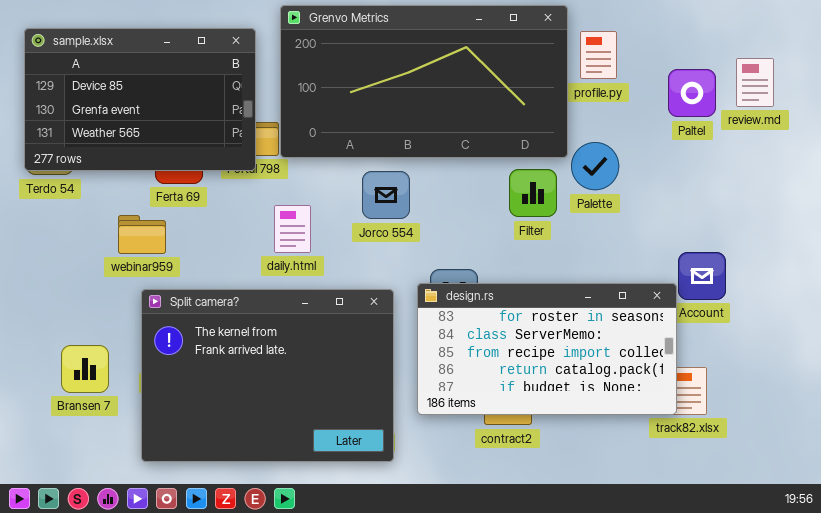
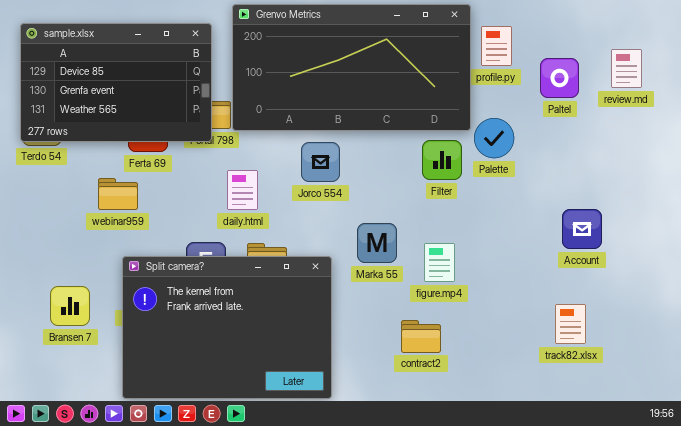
Paltel: [668,69,716,117] -> [540,58,579,98], moved
design.rs: [417,283,677,415] -> none, closed
Split camera?: [141,289,394,462] -> [122,256,332,399], moved

